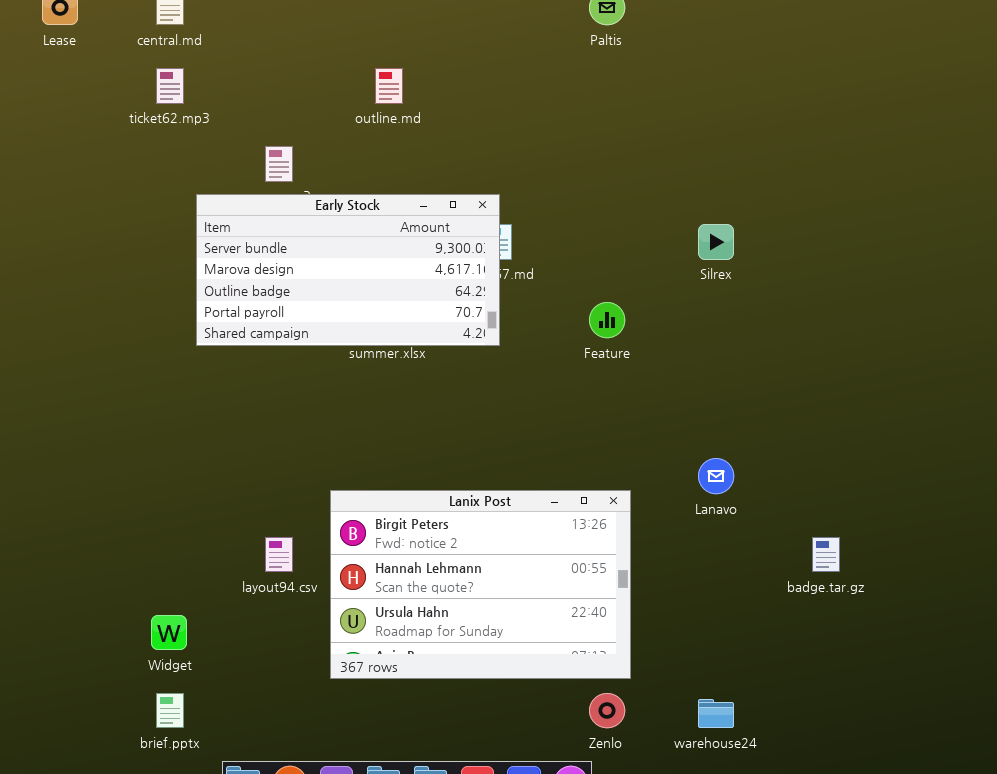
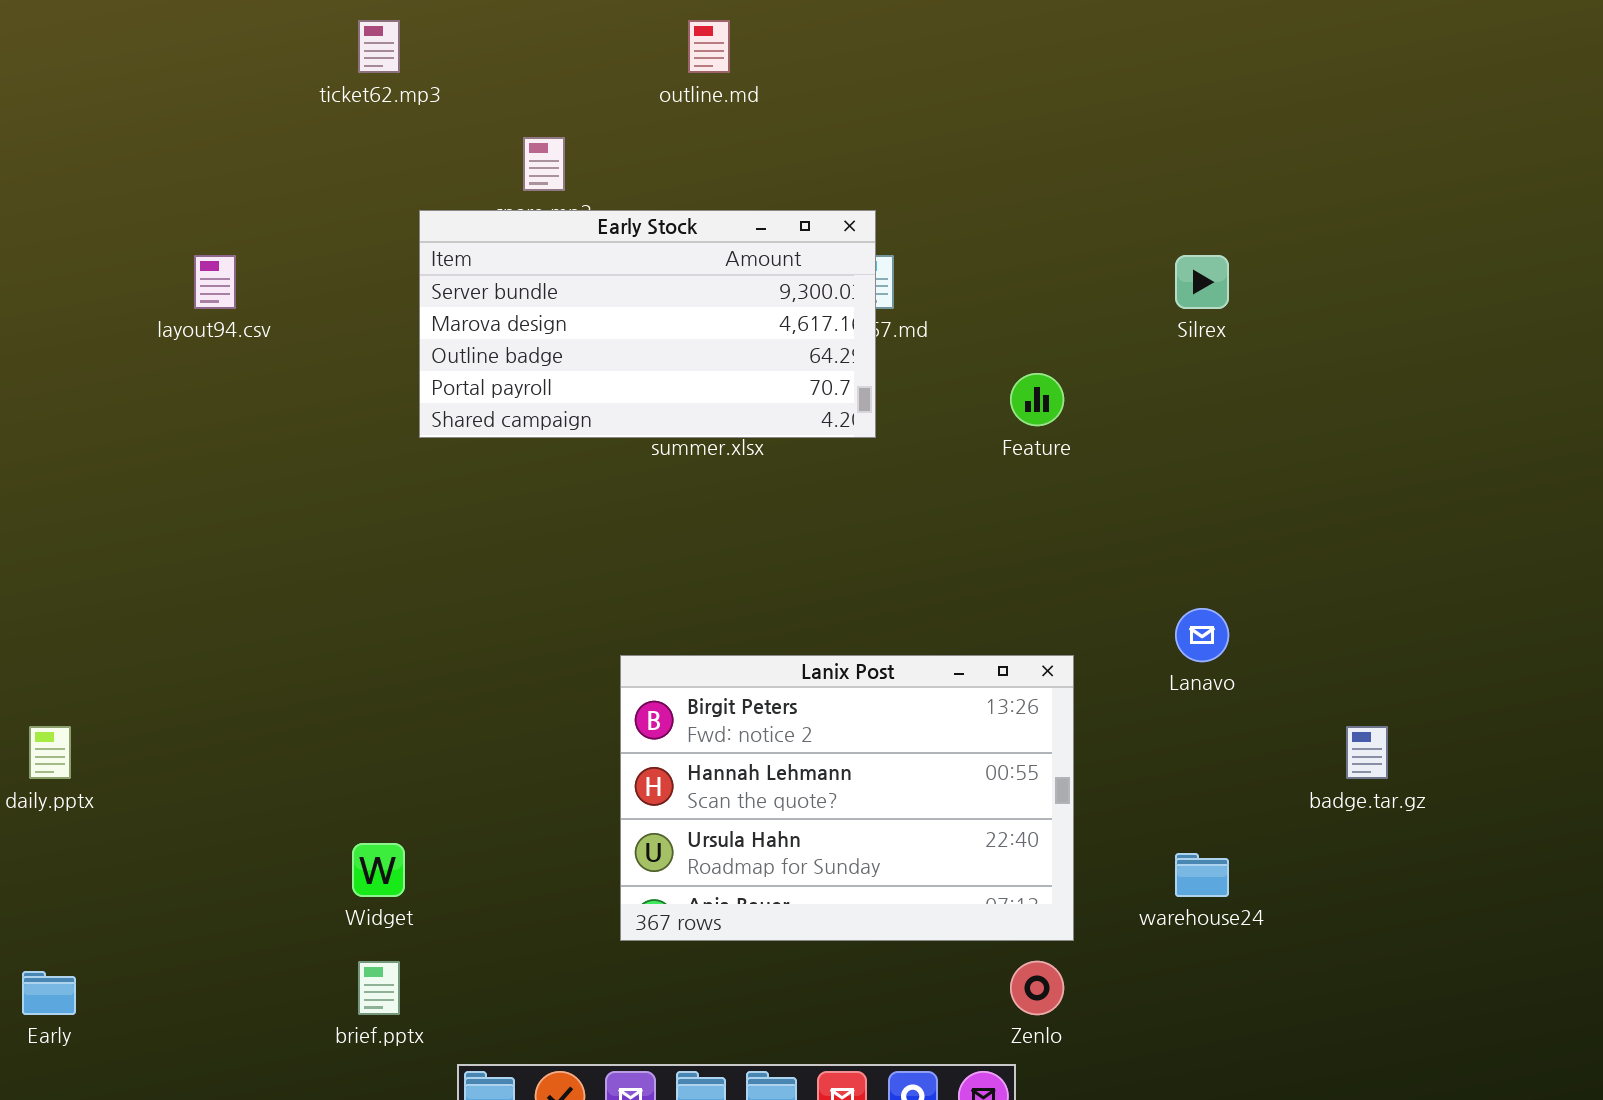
layout94.csv: [265,537,293,572] -> [194,255,236,309], moved
warehouse24: [698,699,734,728] -> [1175,853,1229,897], moved

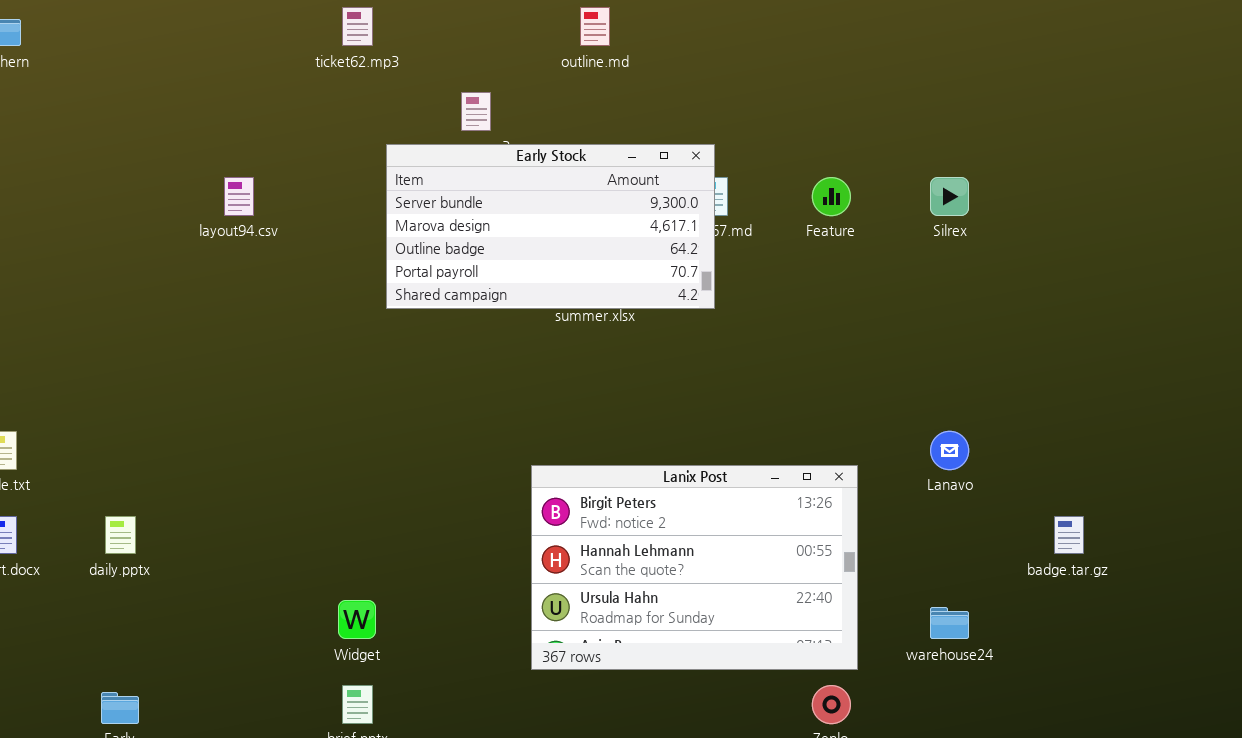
Feature: [1010,373,1064,426] -> [812,177,851,216], moved

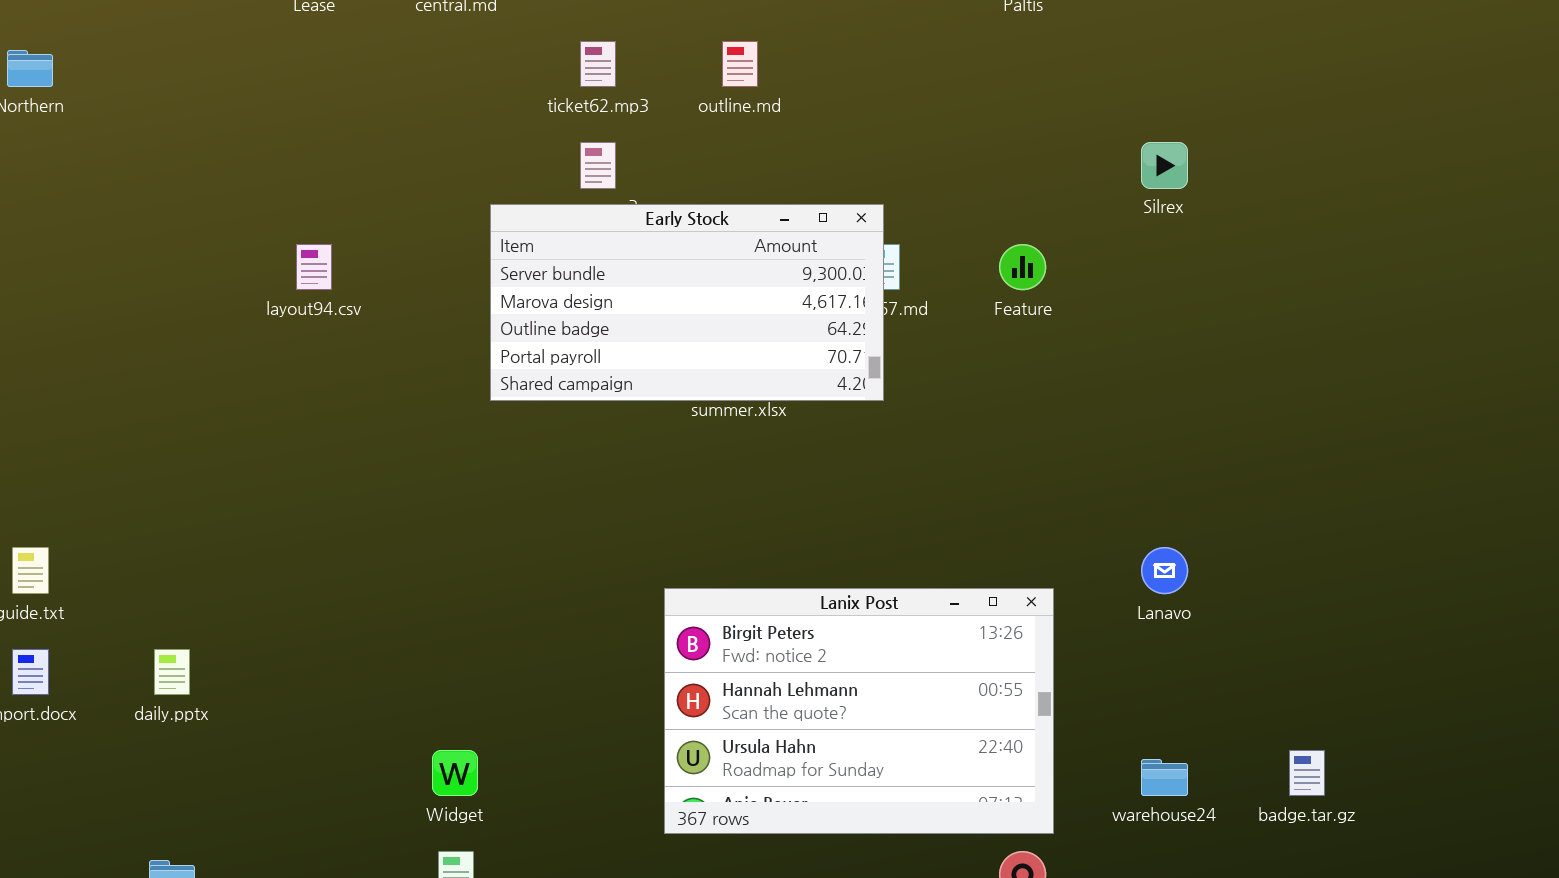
ticket62.mp3: [342,7,373,46] -> [580,41,616,87], moved
Silrex: [930,177,969,216] -> [1141,142,1188,189], moved
badge.tar.gz: [1054,516,1084,554] -> [1289,750,1325,796], moved

